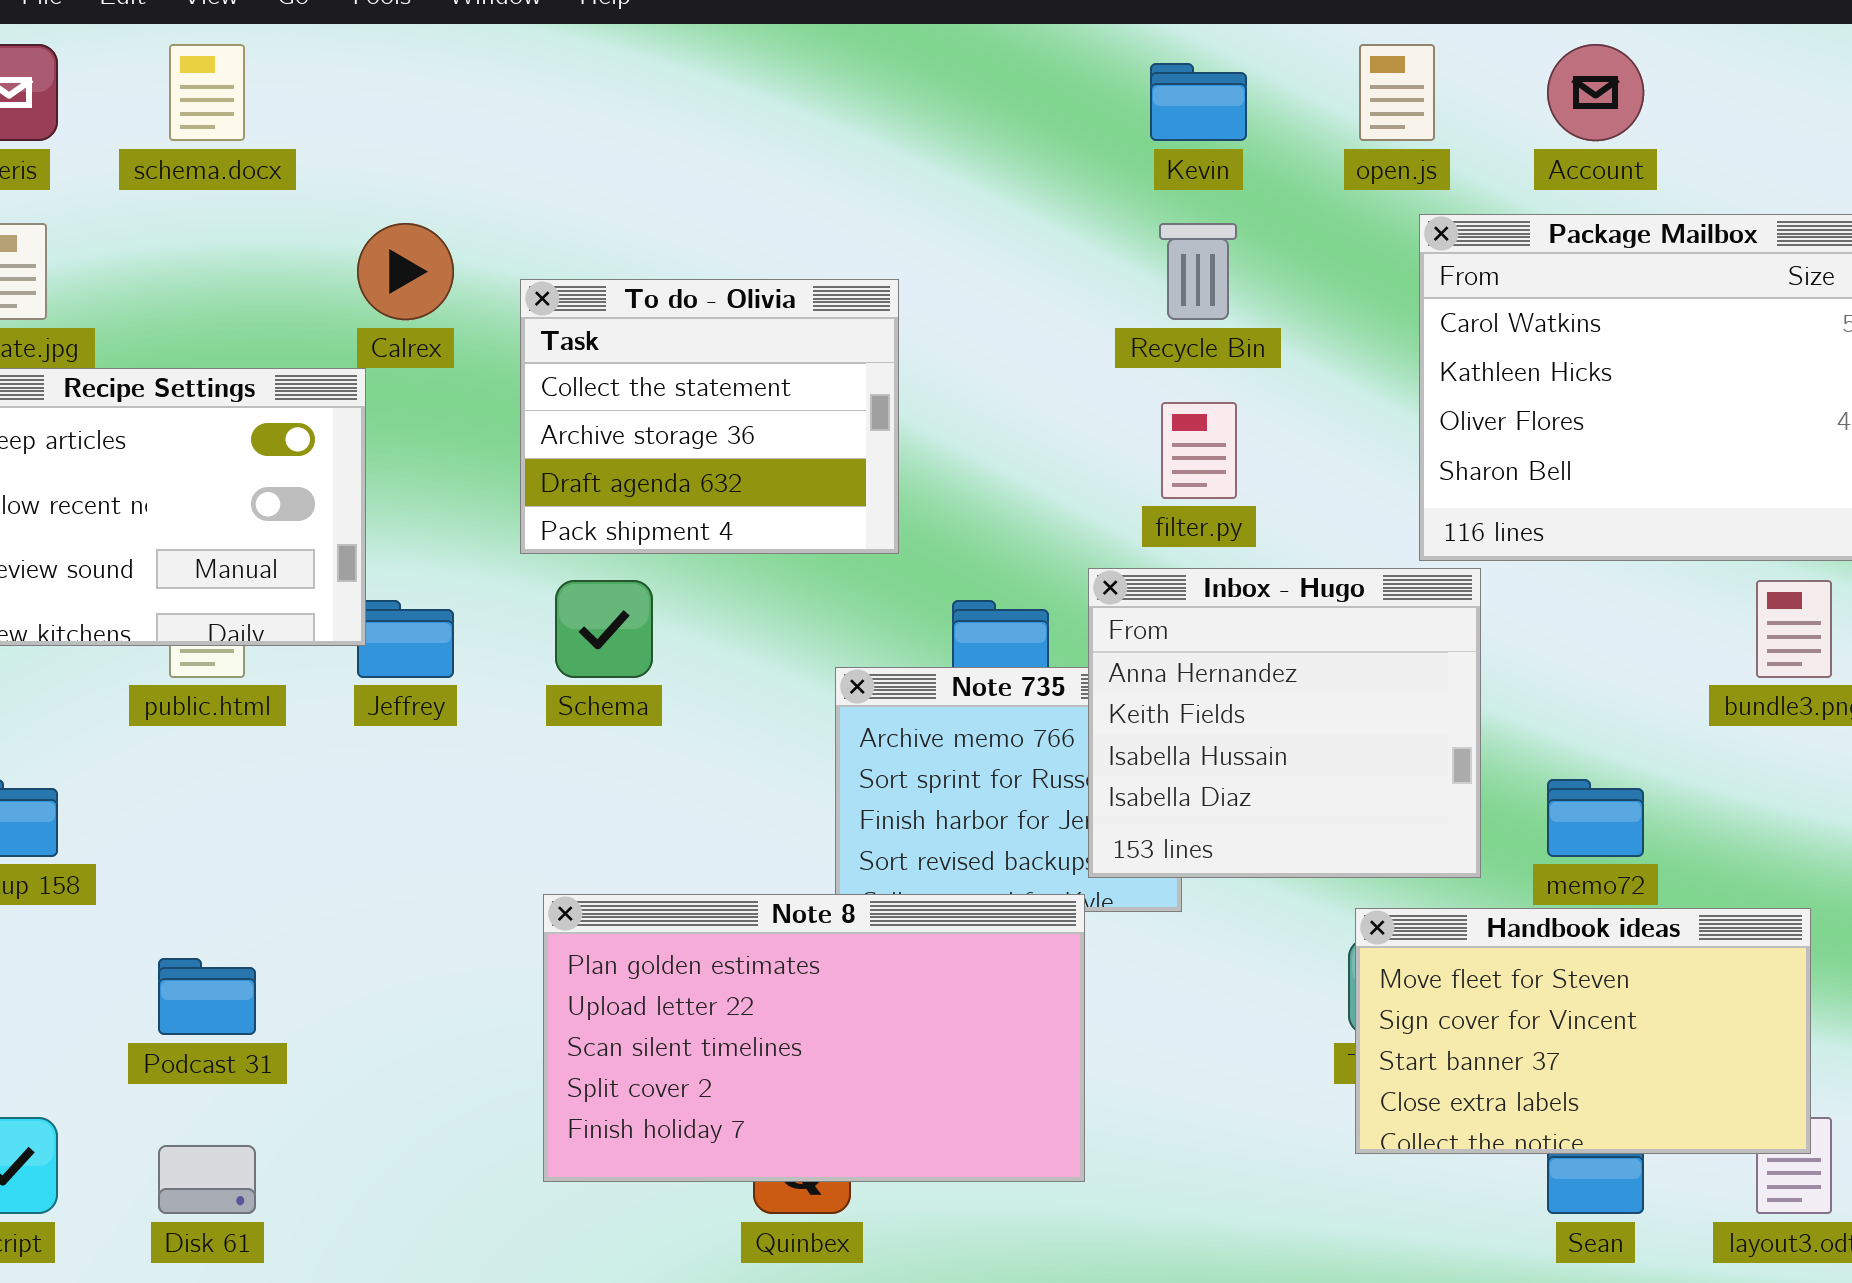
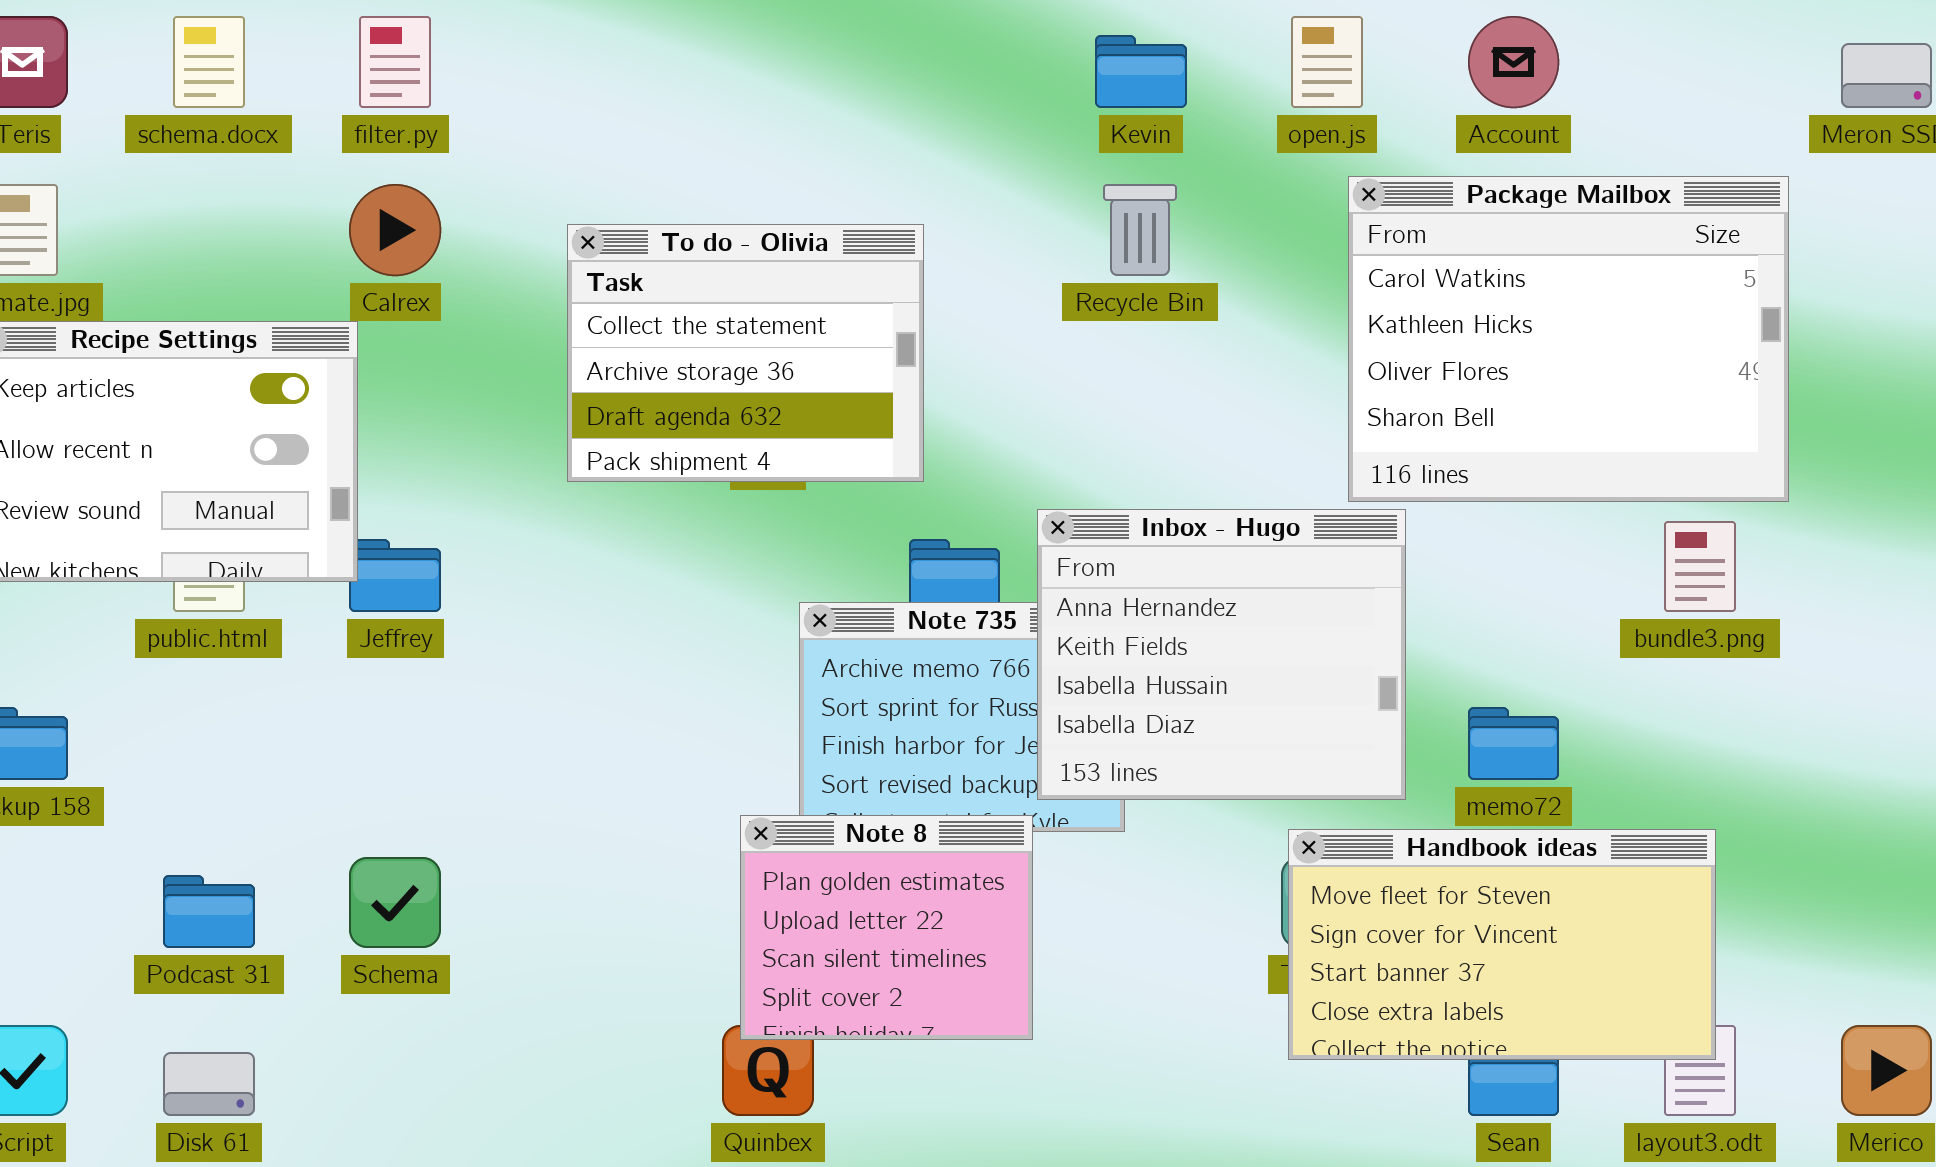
To do - Olivia: [520,279,899,554] -> [567,224,924,482], moved
filter.py: [1161,402,1237,499] -> [359,16,431,108], moved
Schema: [555,580,653,678] -> [349,857,441,948], moved
Note 8: [543,894,1085,1182] -> [740,815,1033,1040], resized

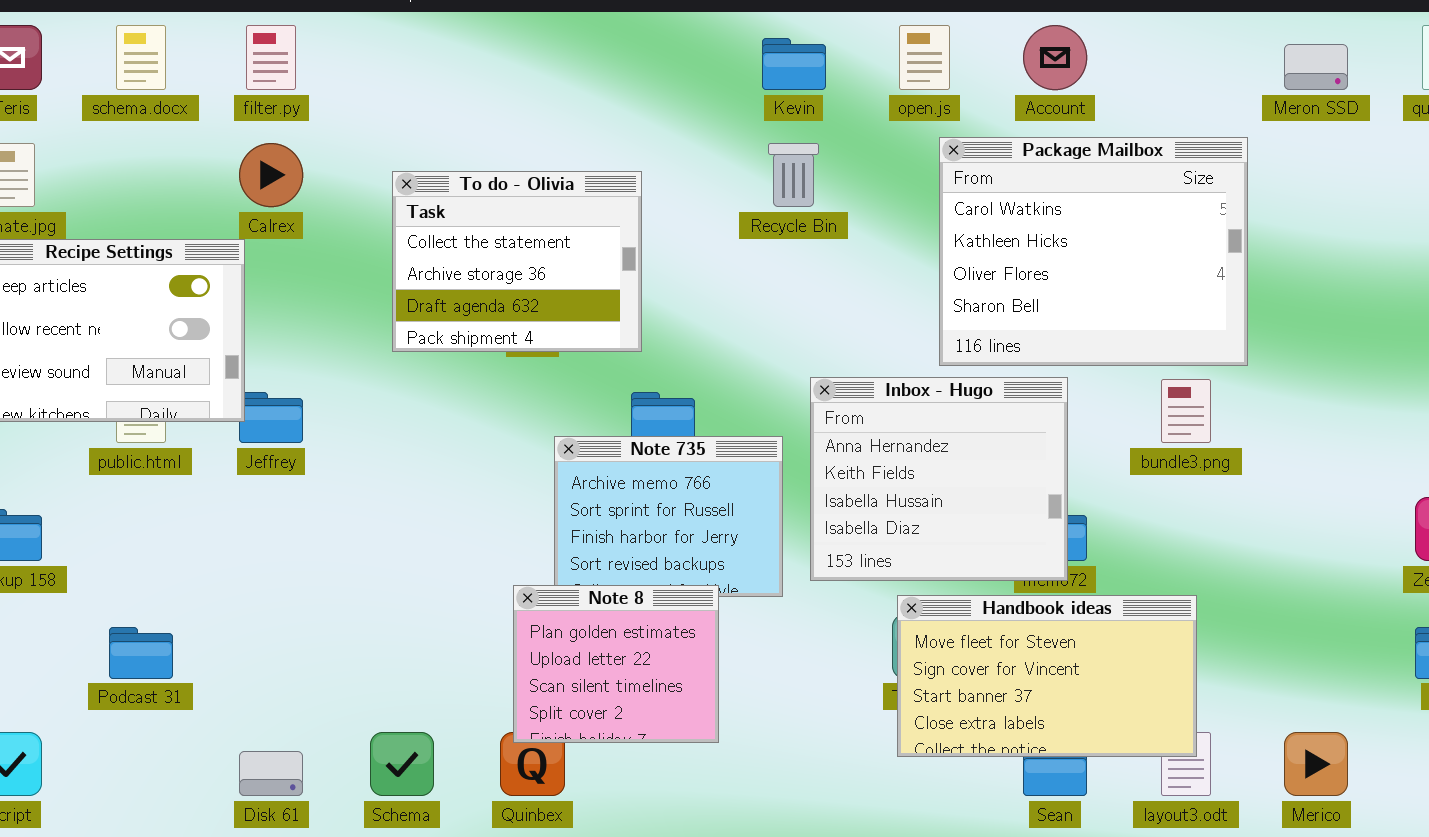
Inbox - Hugo: [1037,509,1406,800] -> [810,377,1068,581], moved
Schema: [349,857,441,948] -> [370,732,434,796], moved
Disk 61: [163,1052,255,1116] -> [239,751,303,796], moved

